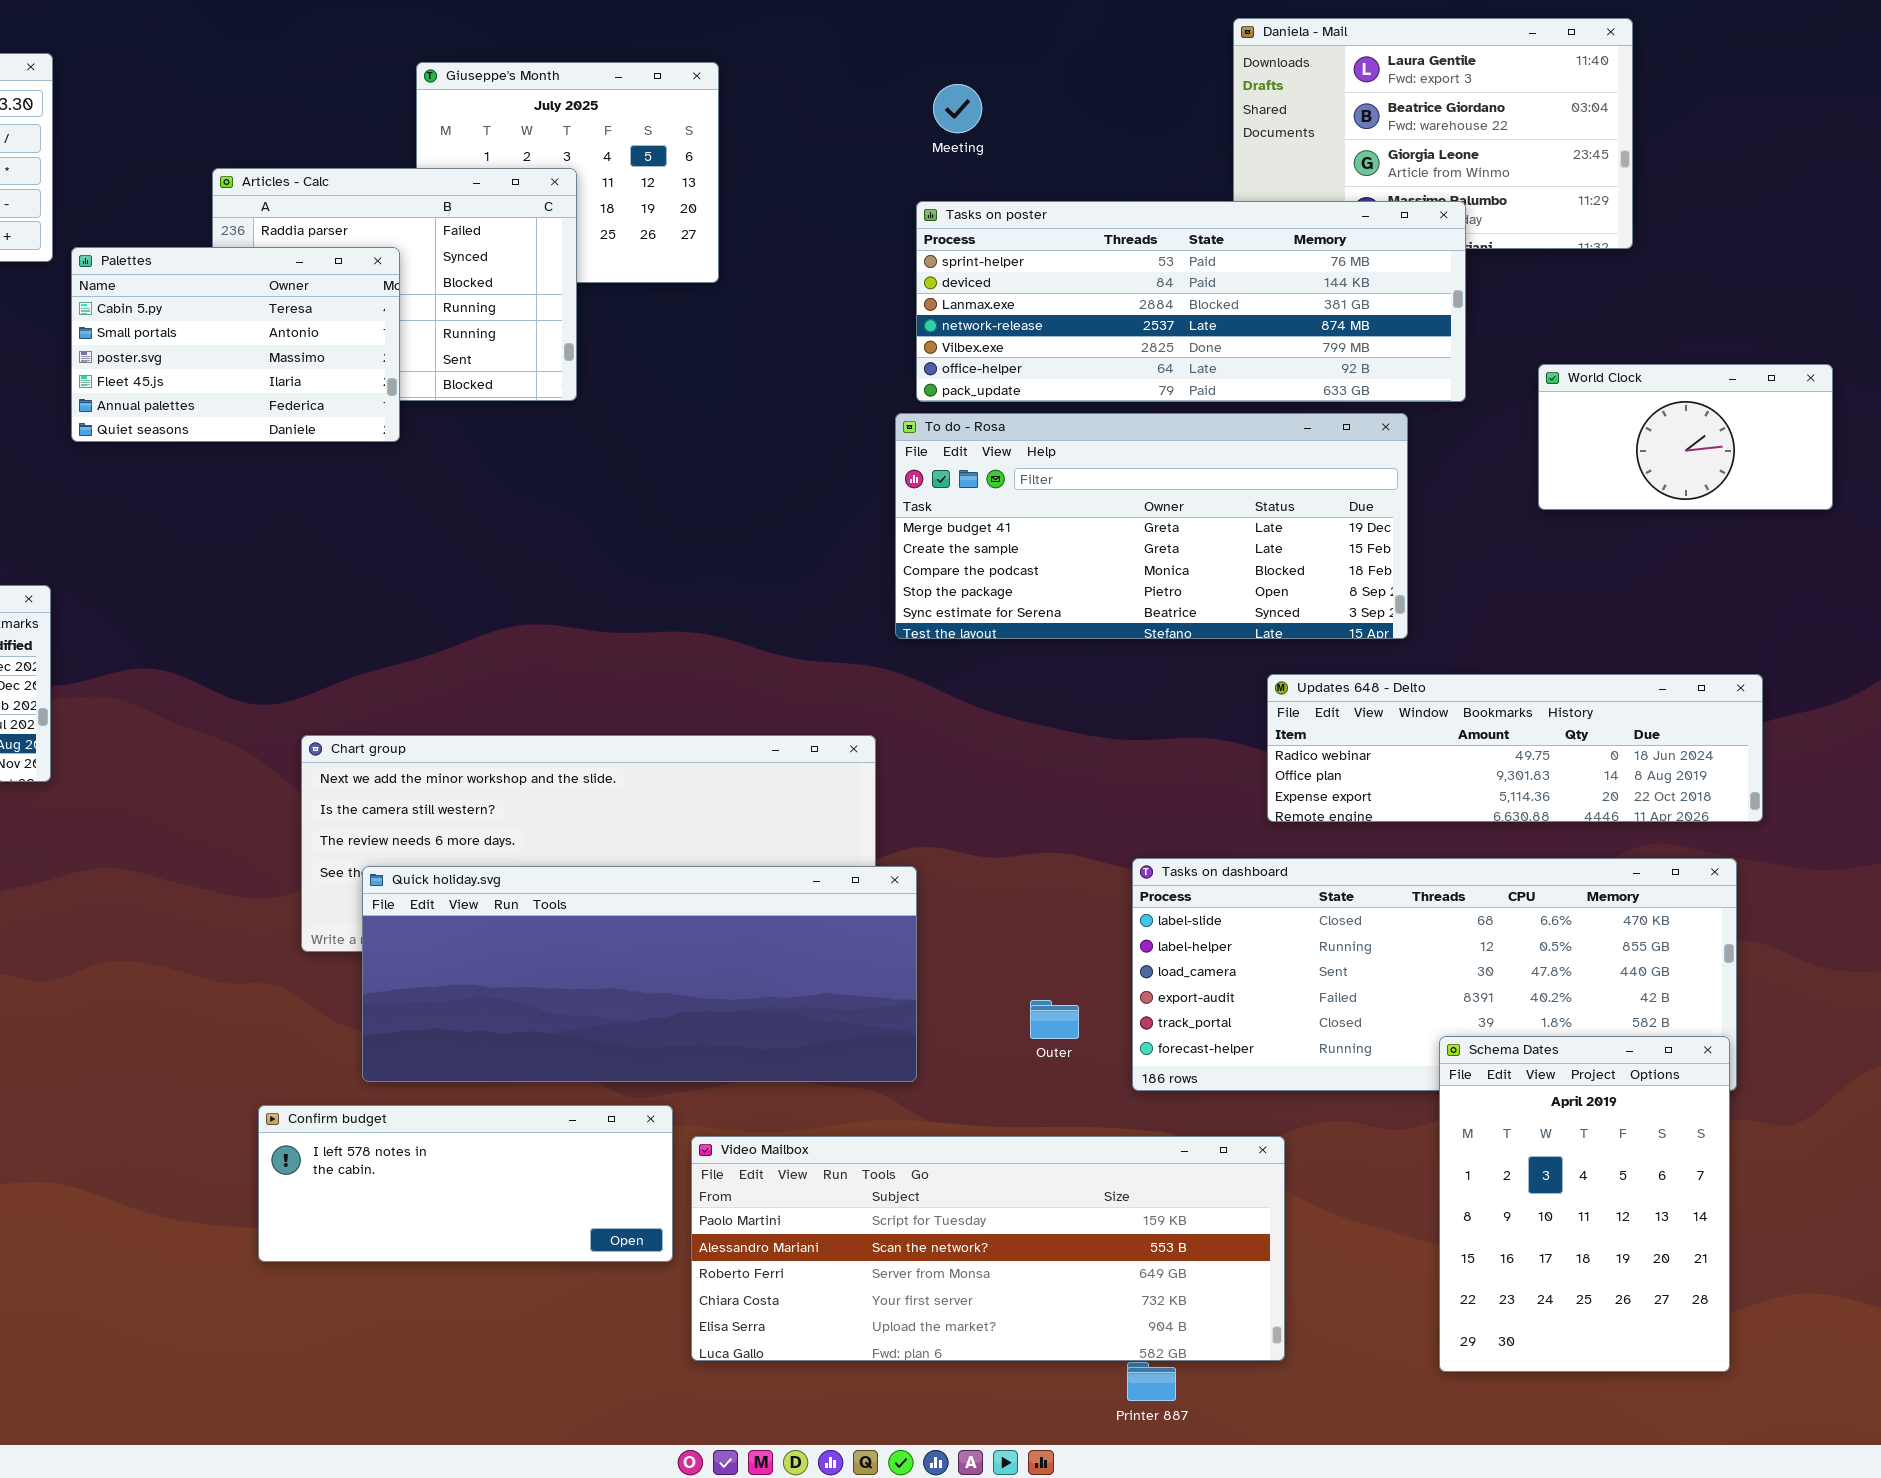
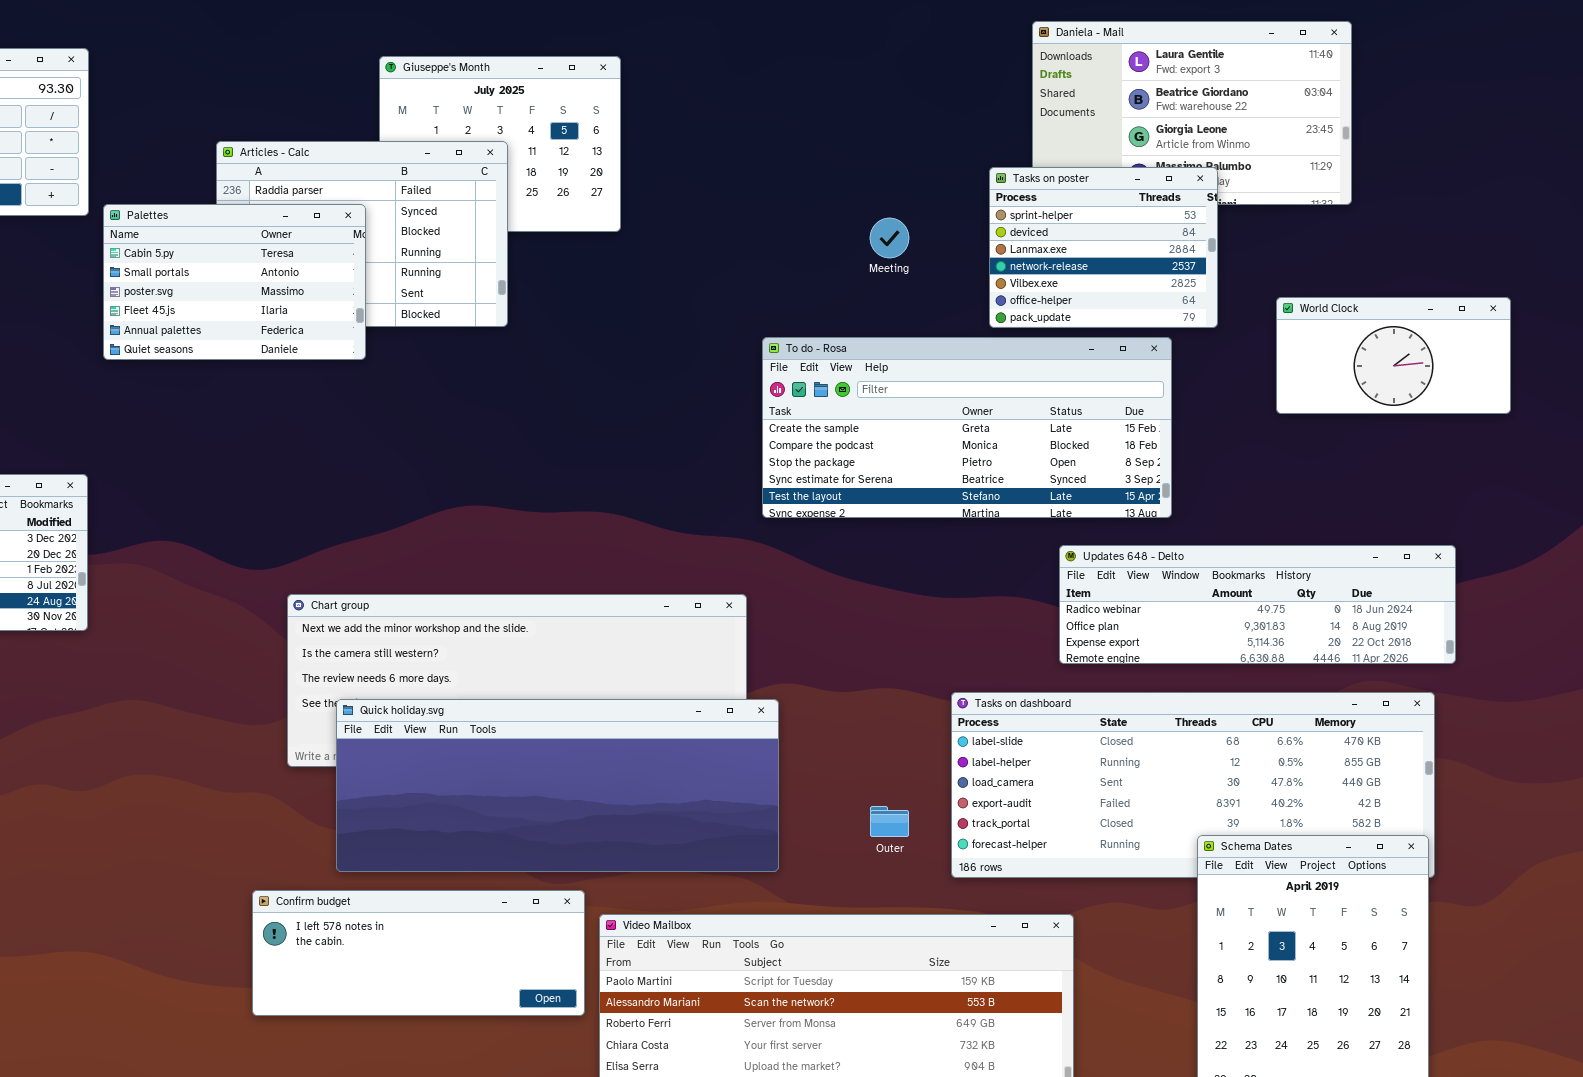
Meeting: [933,84,982,133] -> [870,218,909,258], moved
Tasks on poster: [916,201,1466,402] -> [989,167,1218,328], resized
To do - Rosa: [895,413,1408,639] -> [762,337,1172,518], scrolled down 1 row

